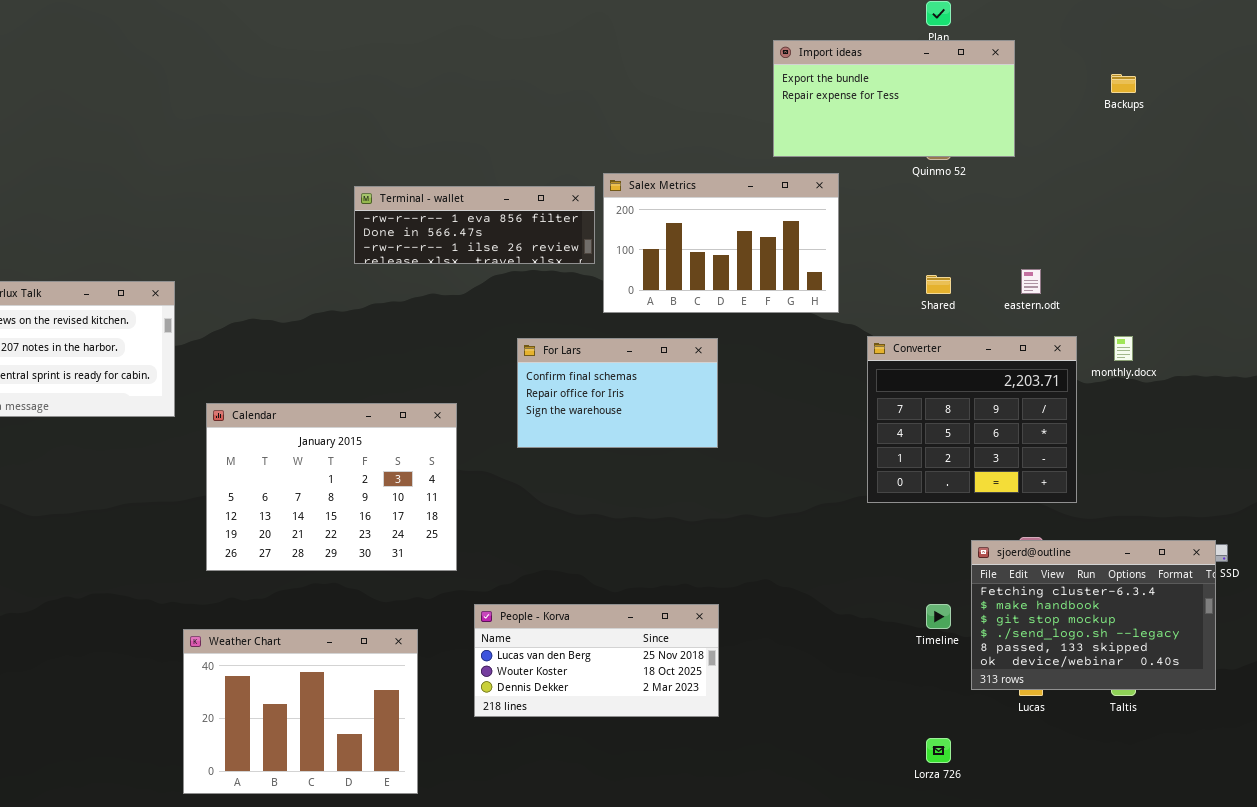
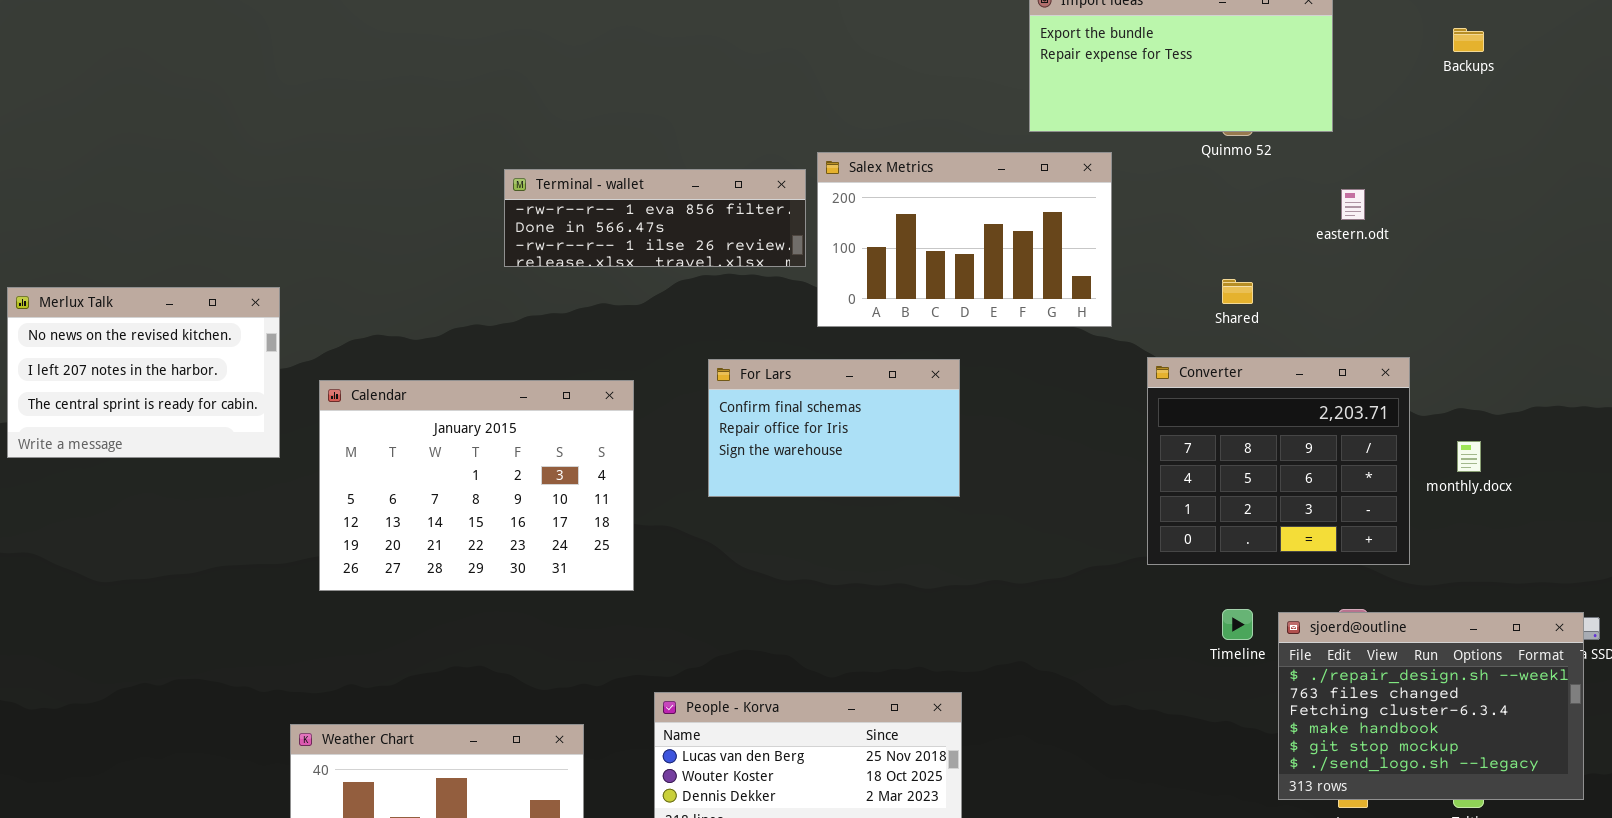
eastern.odt: [1021,269,1041,294] -> [1341,189,1365,220], moved
monthly.docx: [1114,336,1133,361] -> [1457,441,1481,472], moved
Calendar: [206,403,457,571] -> [319,380,634,591], moved
sjoerd@outline: [971,540,1216,690] -> [1278,612,1584,800], scrolled up 2 rows
Timeline: [926,604,951,629] -> [1222,609,1253,640], moved

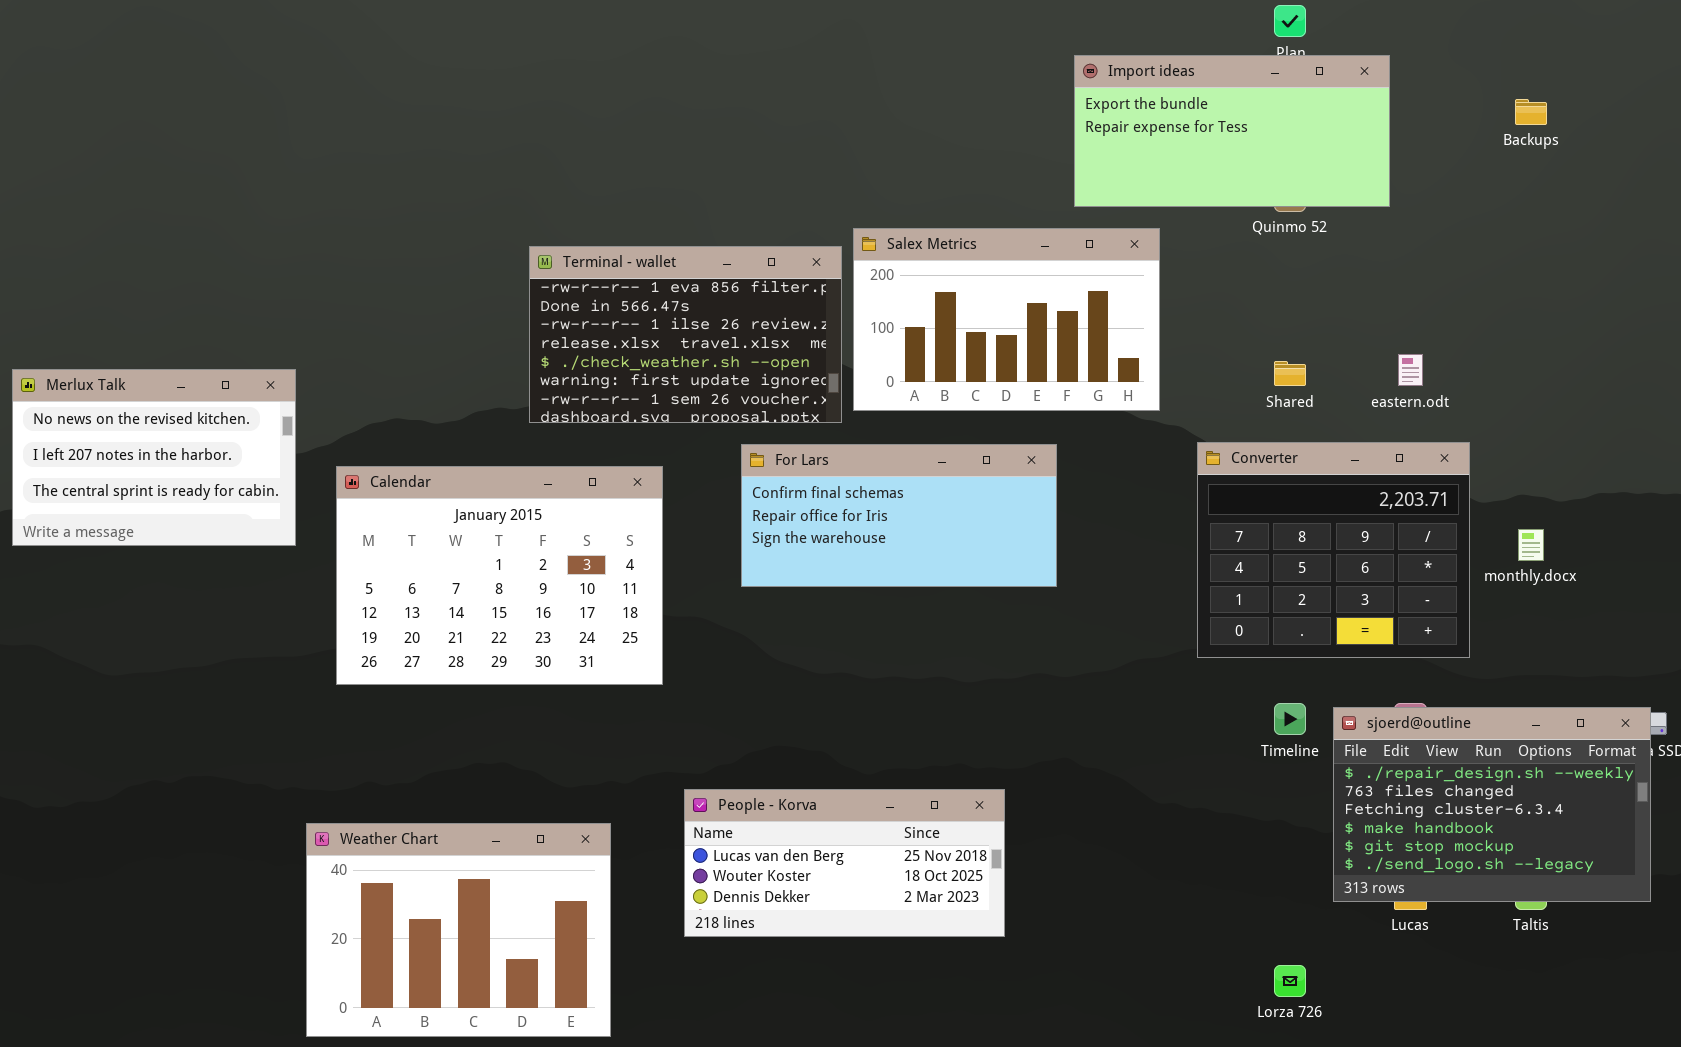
Terminal - wallet: [504,169,806,267] -> [529,246,842,423], resized
eastern.odt: [1341,189,1365,220] -> [1398,354,1423,386], moved
For Lars: [708,359,960,497] -> [741,444,1057,587], resized

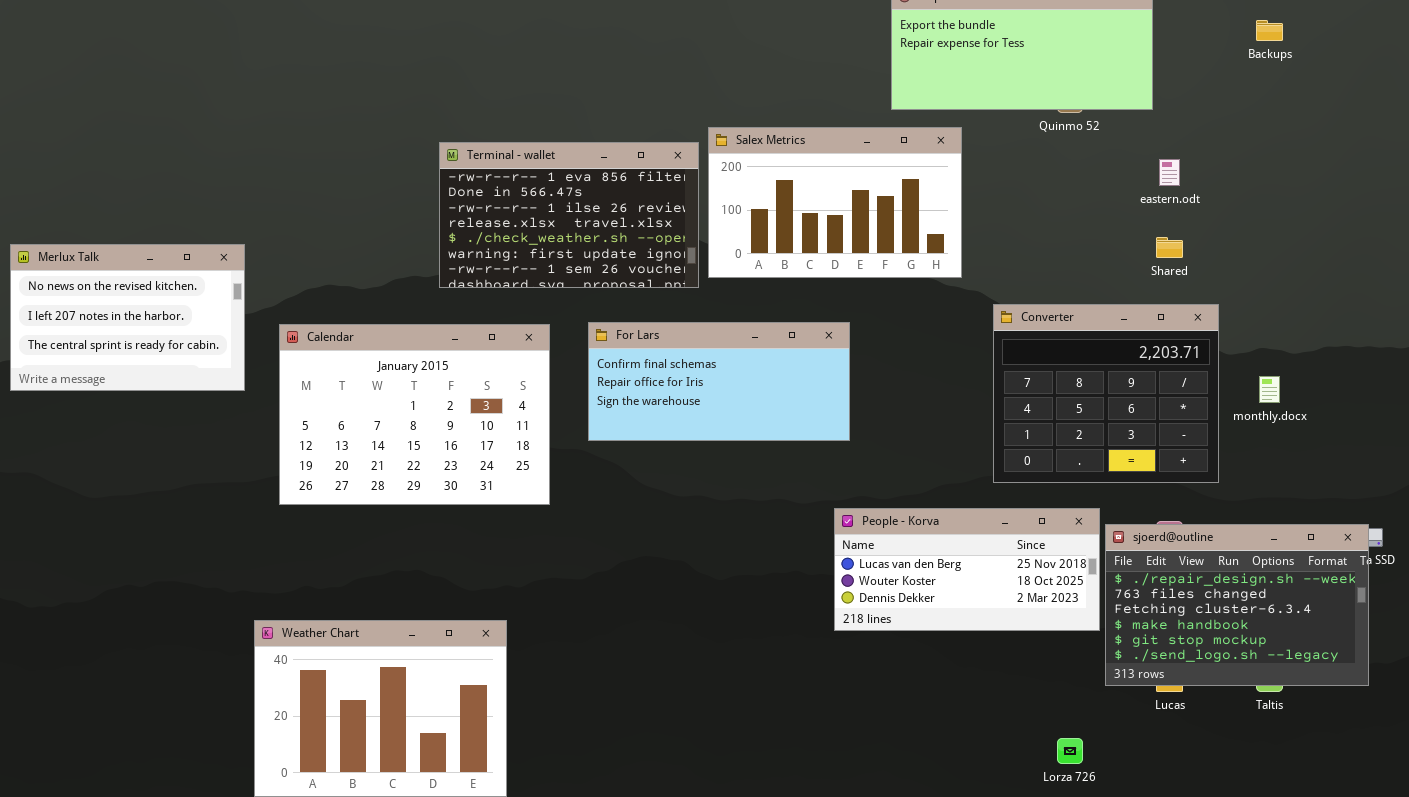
eastern.odt: [1398,354,1423,386] -> [1159,159,1180,186], moved
Shared: [1274,361,1306,386] -> [1156,237,1183,258], moved
For Lars: [741,444,1057,587] -> [588,322,850,441], moved
People - Korva: [684,789,1005,937] -> [834,508,1100,631], moved

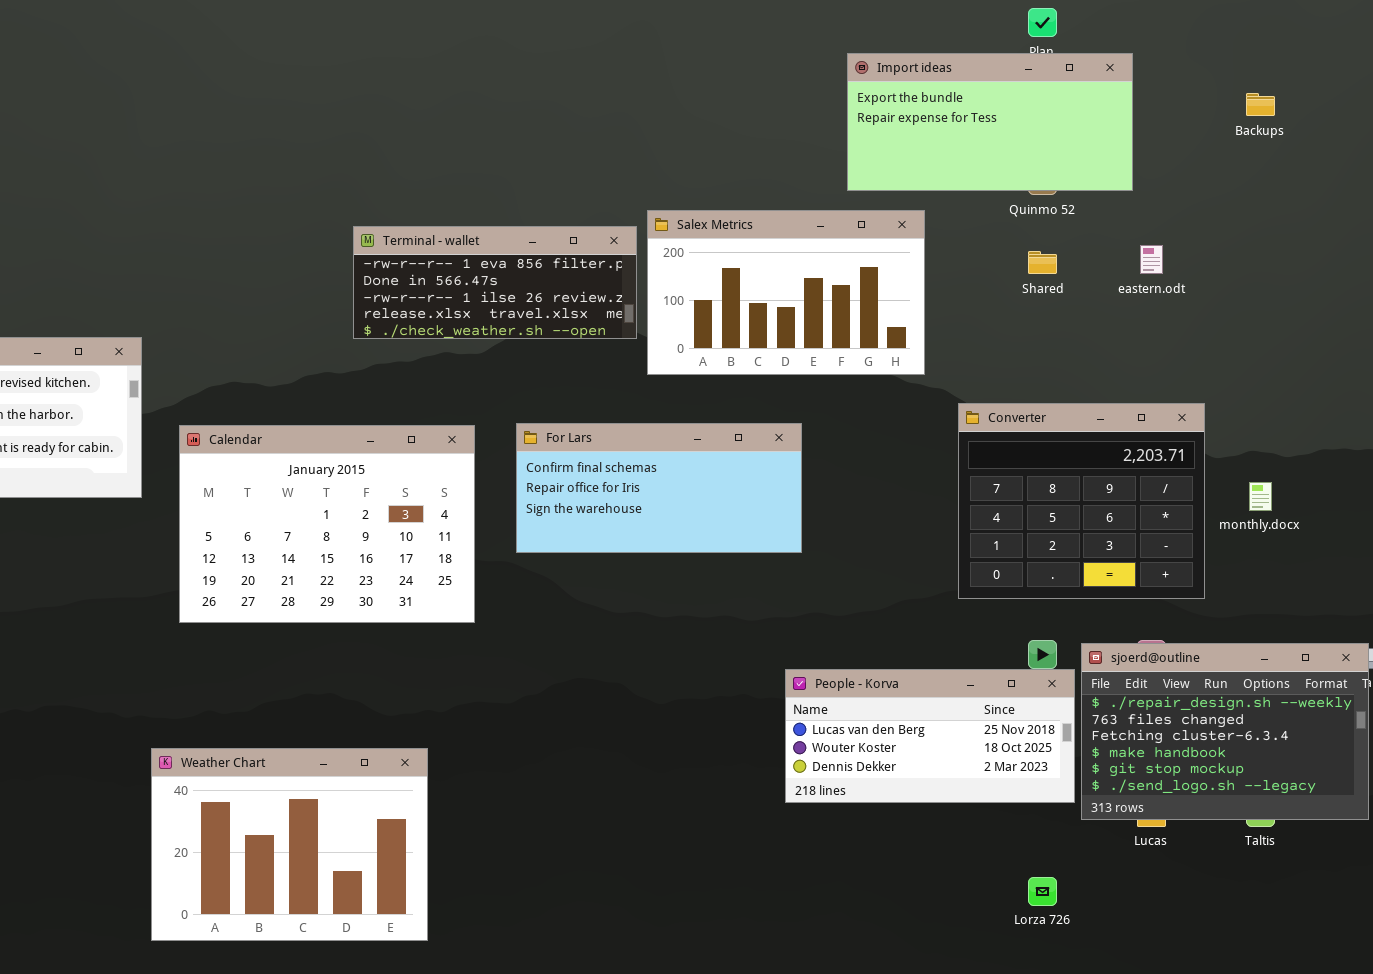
Terminal - wallet: [439,142,699,288] -> [353,226,637,339], resized
Shared: [1156,237,1183,258] -> [1028,251,1057,274], moved
People - Korva: [834,508,1100,631] -> [785,669,1075,803], moved

